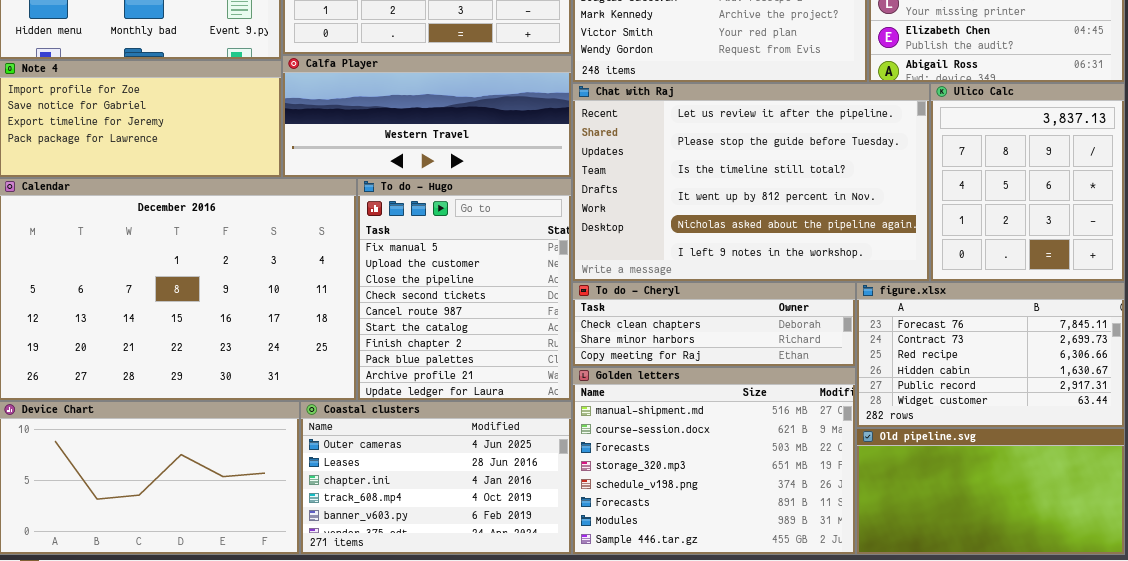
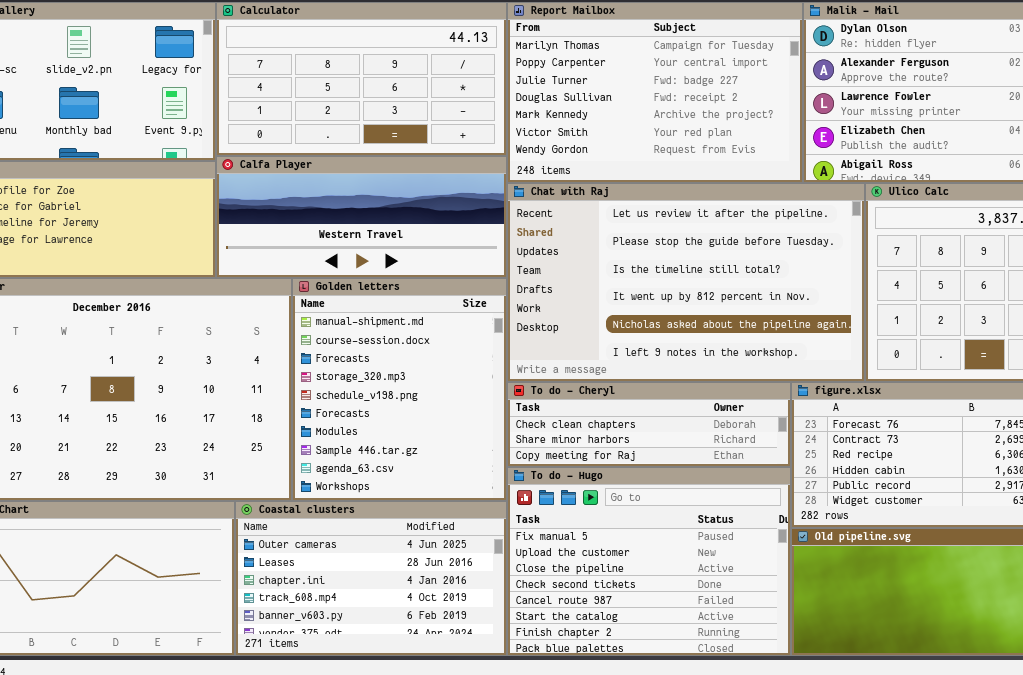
To do - Hugo: [357,178,572,401] -> [507,467,791,656], moved, resized
Golden letters: [572,367,856,555] -> [292,278,507,501], moved, resized

